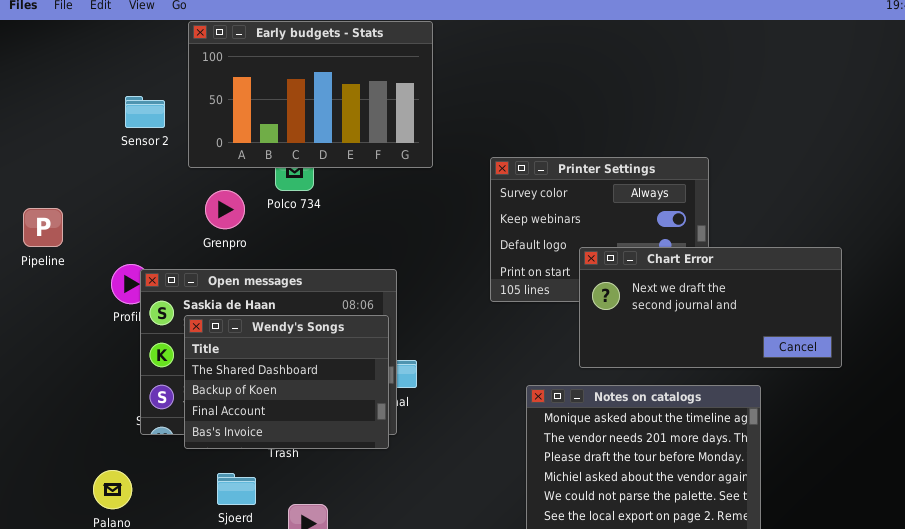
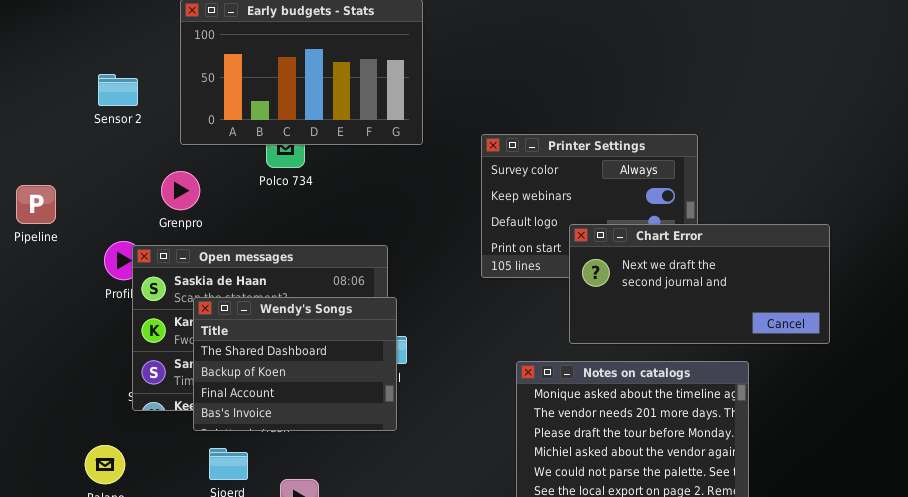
Sensor 2: [125,96,165,128] -> [98,74,138,106], moved
Grenpro: [205,190,245,229] -> [161,171,200,210], moved
Wendy's Songs: [184,315,389,449] -> [193,297,397,431], moved

